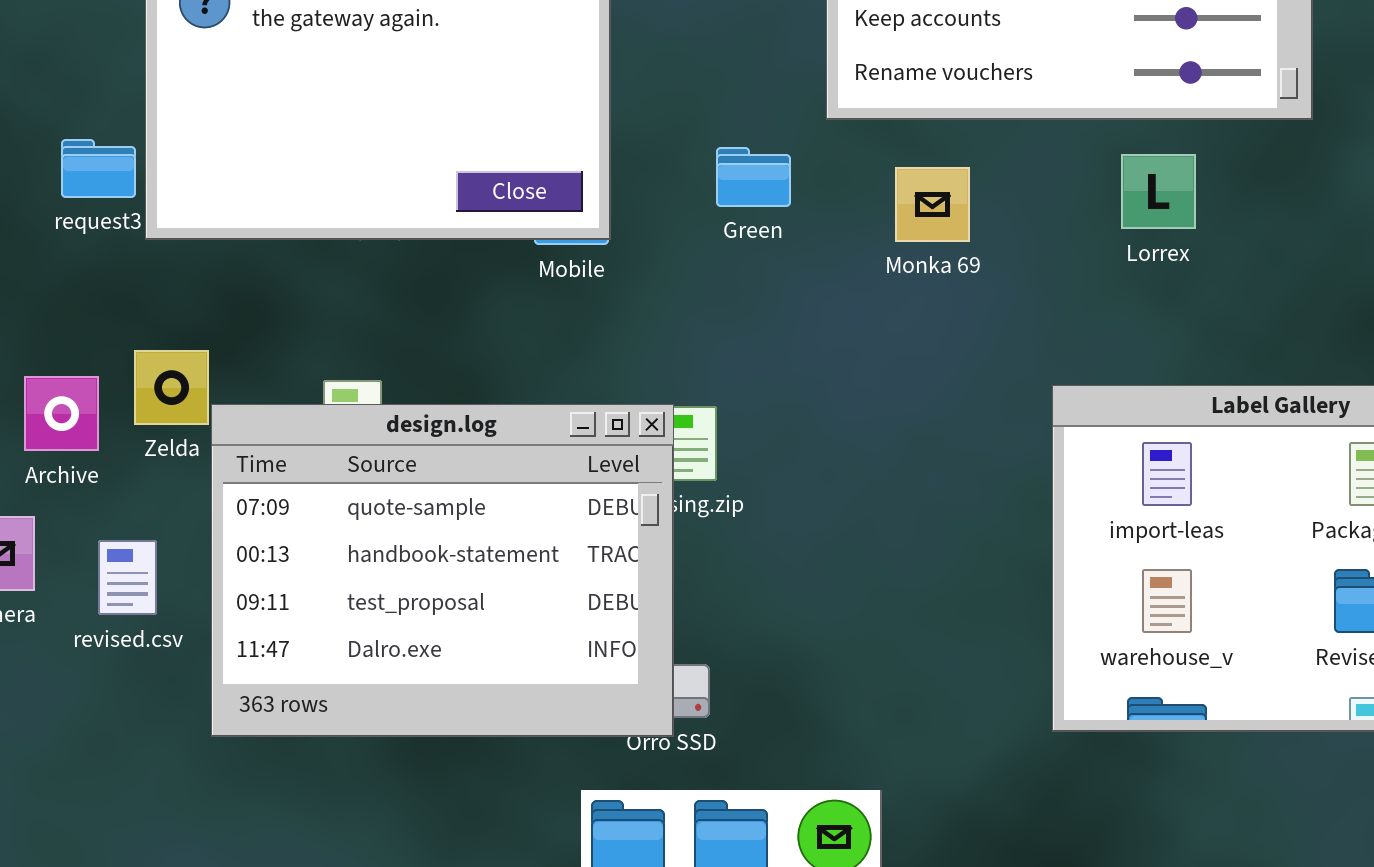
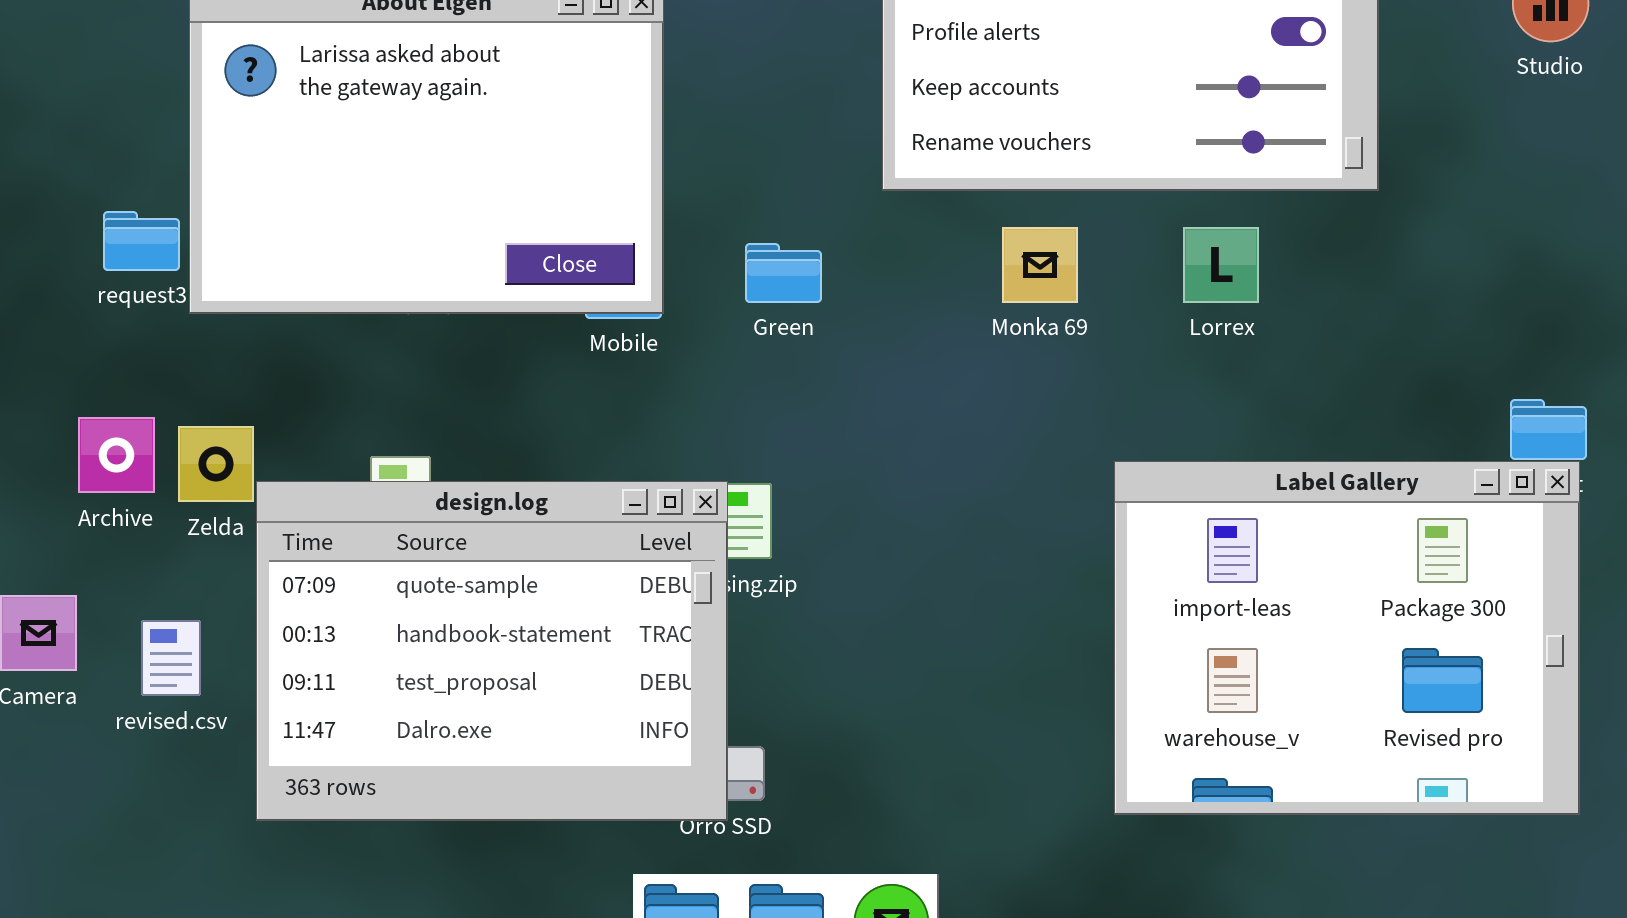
Green: [716,147,791,207] -> [745,243,822,303], moved
Monka 69: [895,167,970,242] -> [1002,227,1078,303], moved
Archive: [24,376,99,451] -> [78,417,155,493], moved

